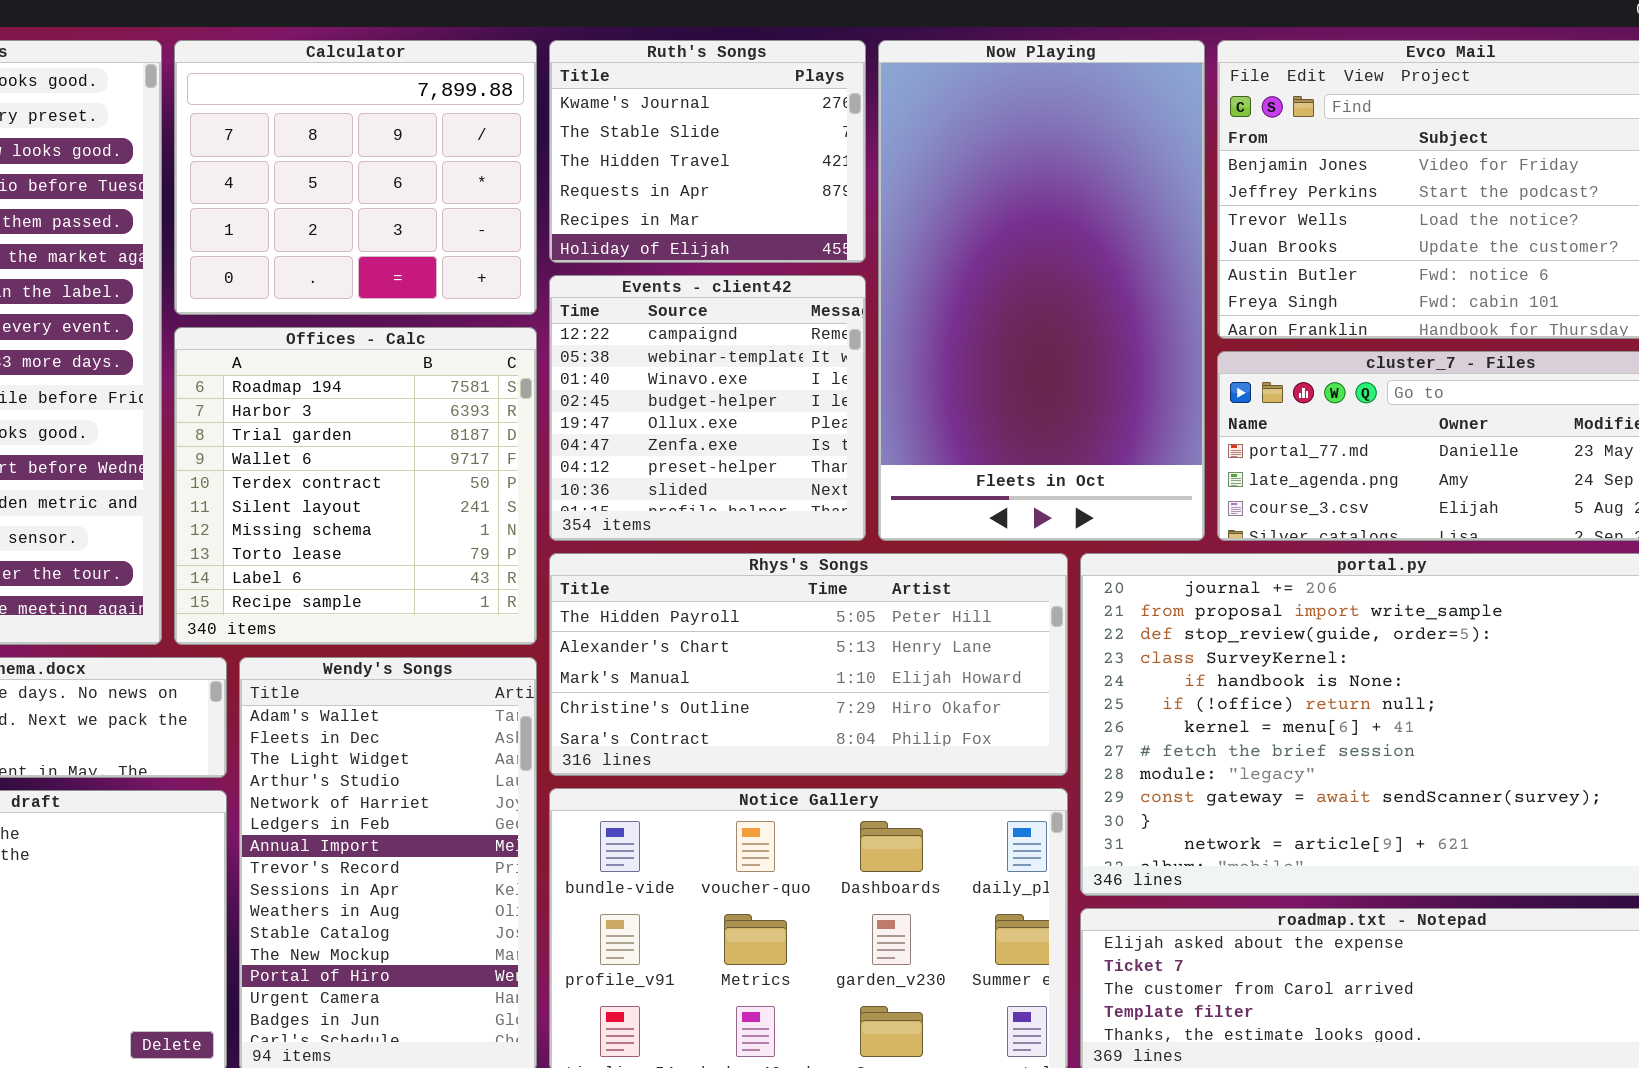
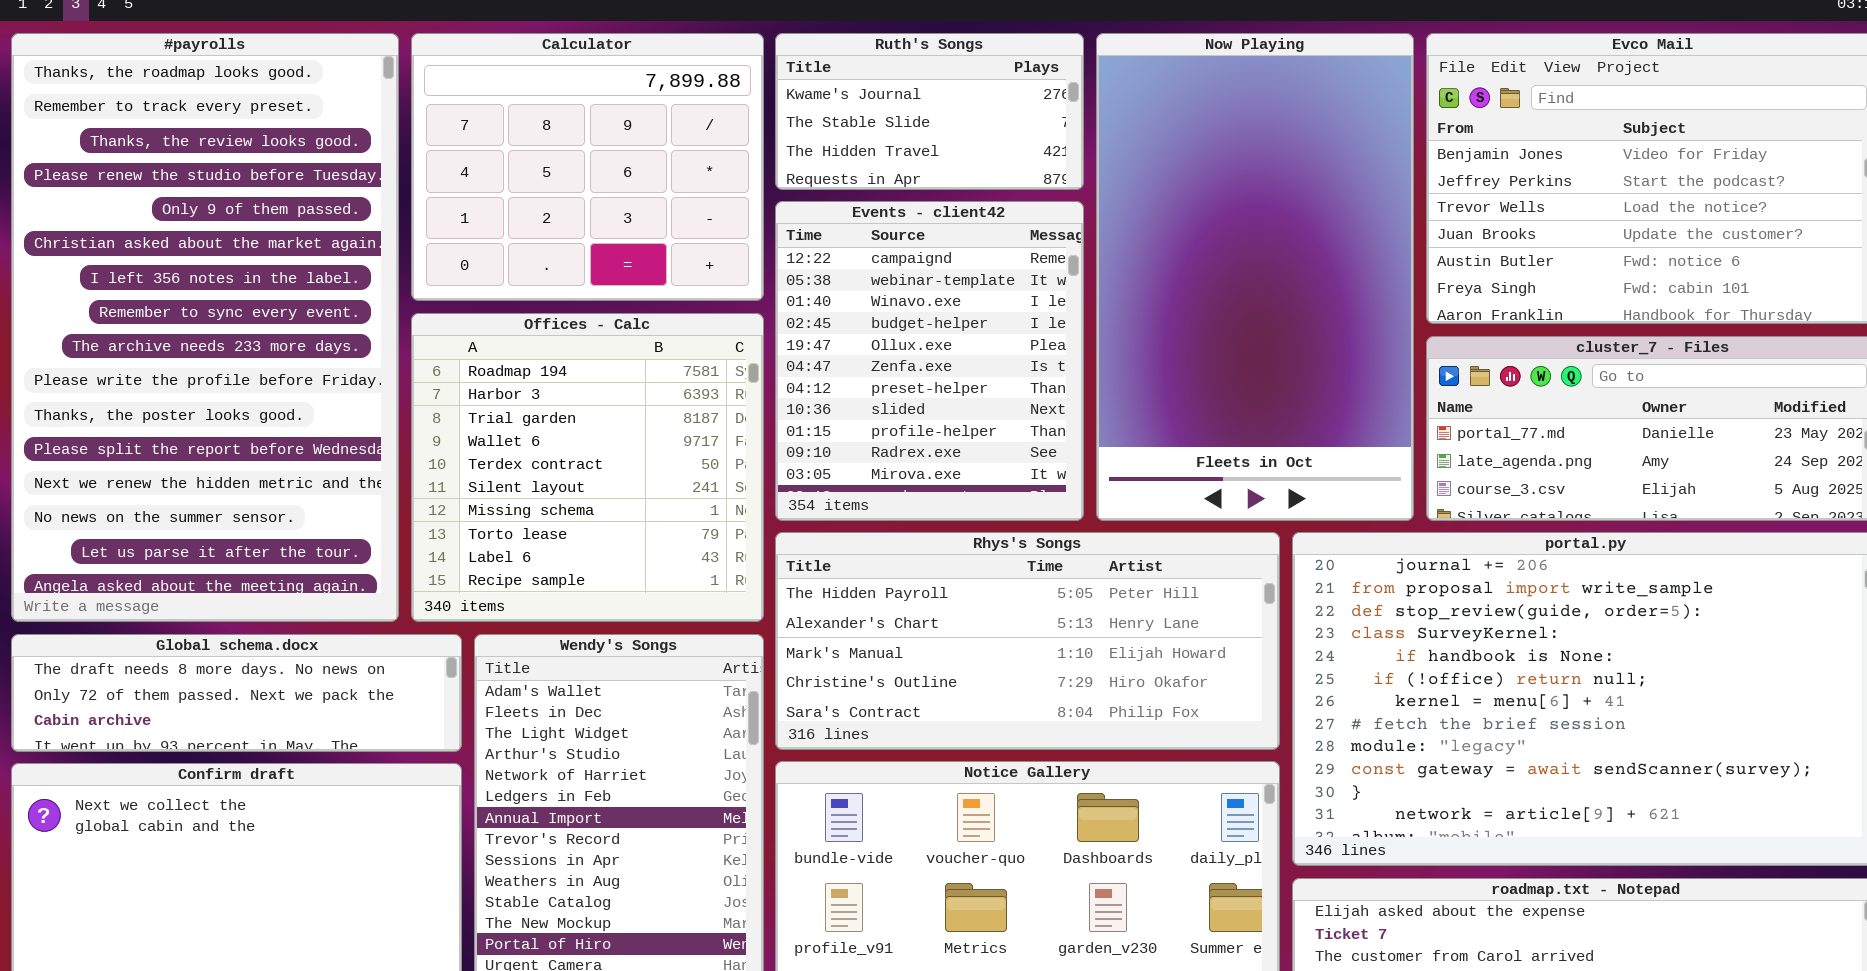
Ruth's Songs: [549,40,866,263] -> [775,33,1084,190], resized
Events - client42: [549,275,866,541] -> [775,201,1084,521], resized

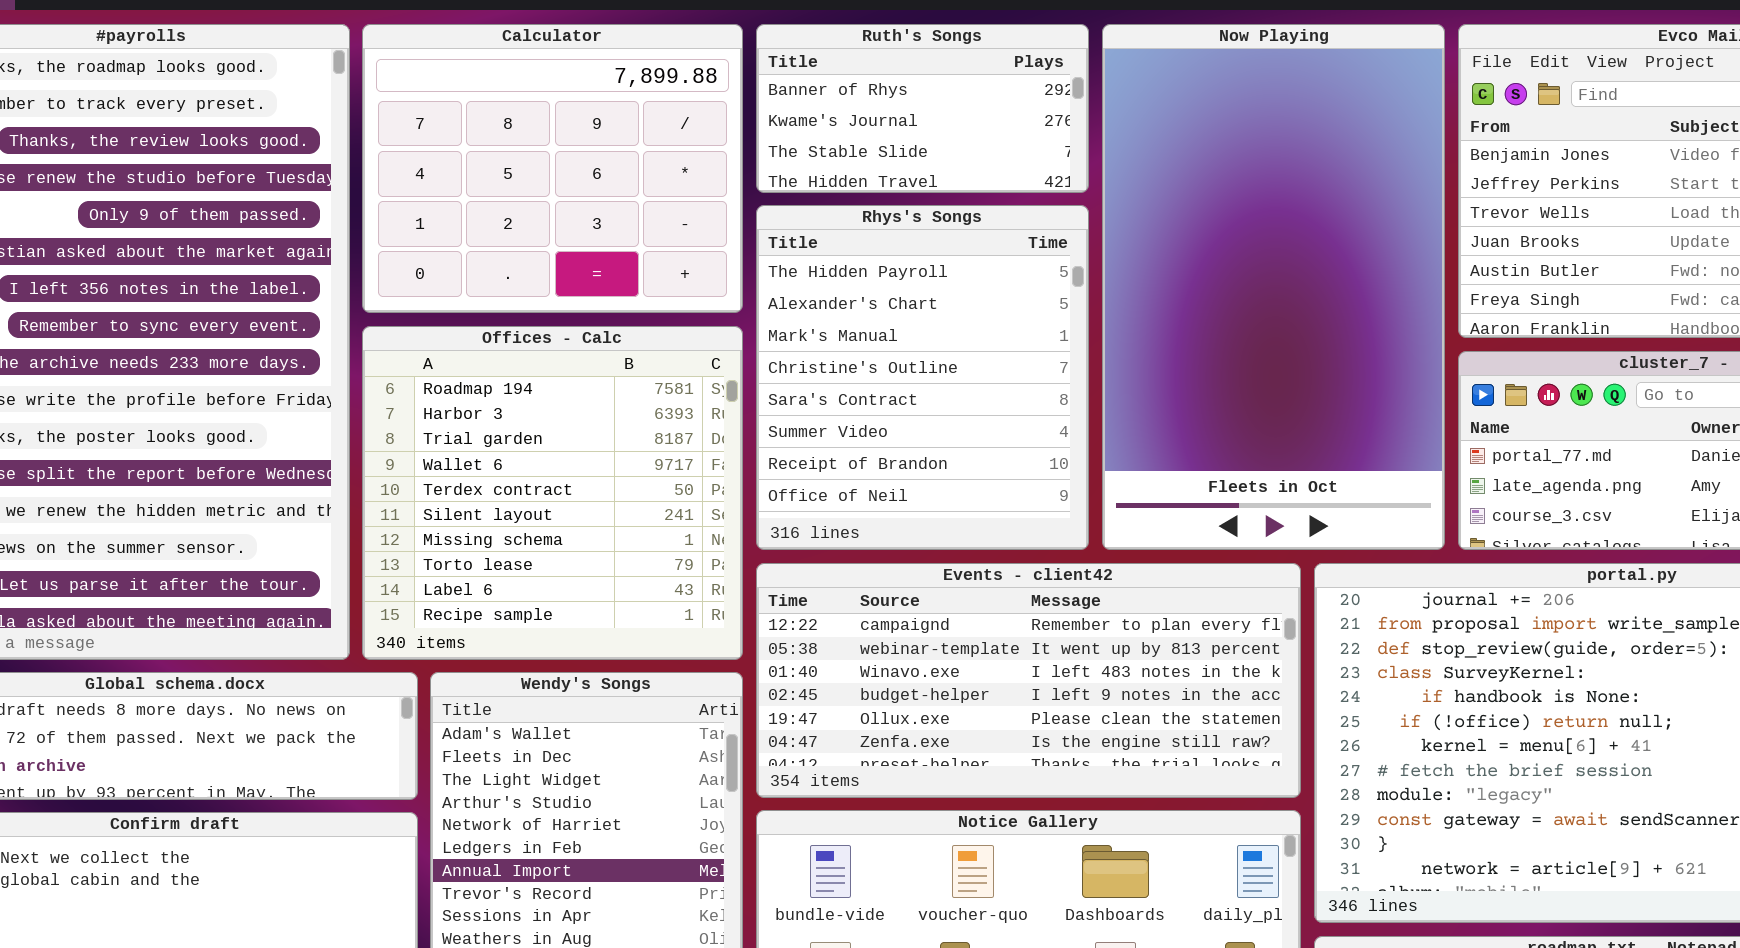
Ruth's Songs: [775,33,1084,190] -> [756,24,1089,193], scrolled up 1 row
Events - client42: [775,201,1084,521] -> [756,563,1301,798], moved, resized
Rhys's Songs: [775,532,1280,750] -> [756,205,1089,550], moved, resized

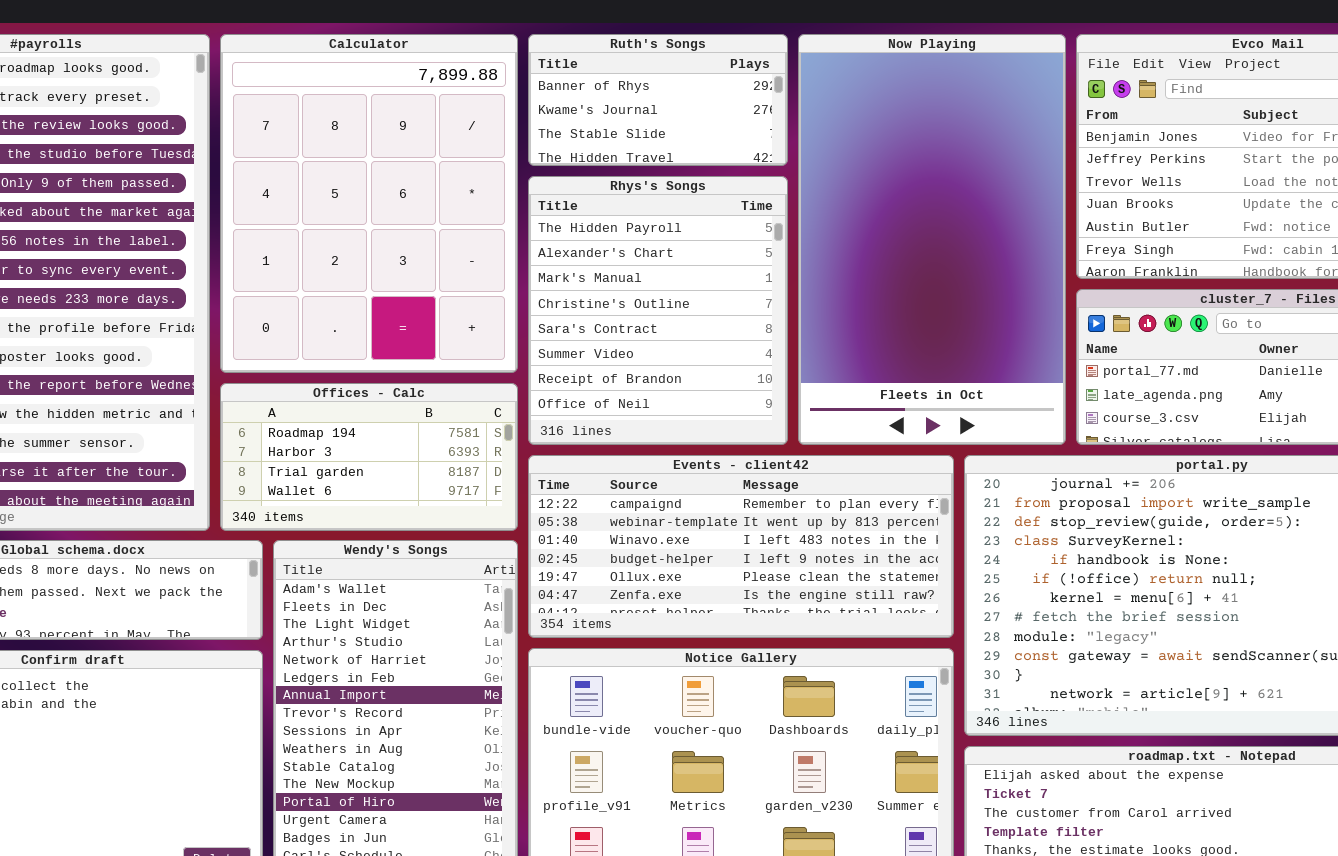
Calculator: [362,24,743,313] -> [220,34,518,373], resized
Offices - Calc: [362,326,743,660] -> [220,383,518,531], resized

